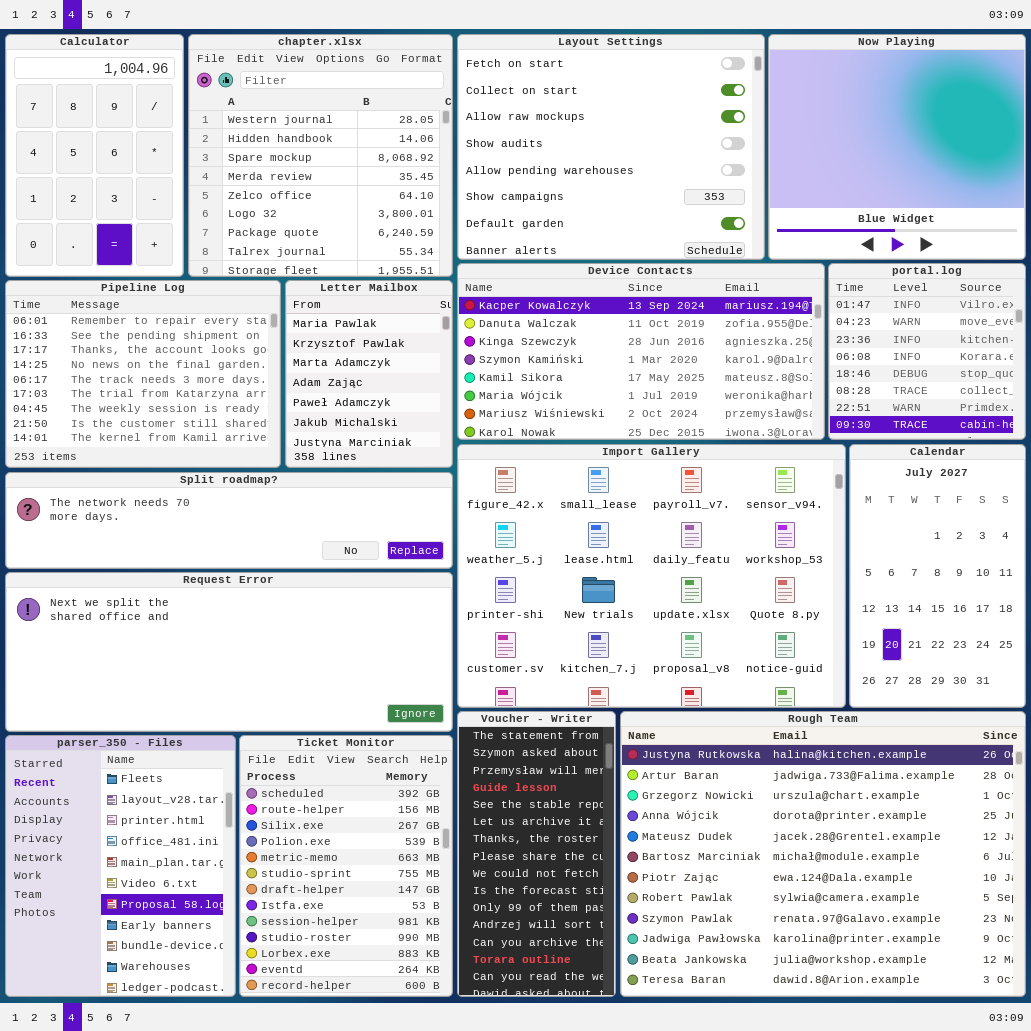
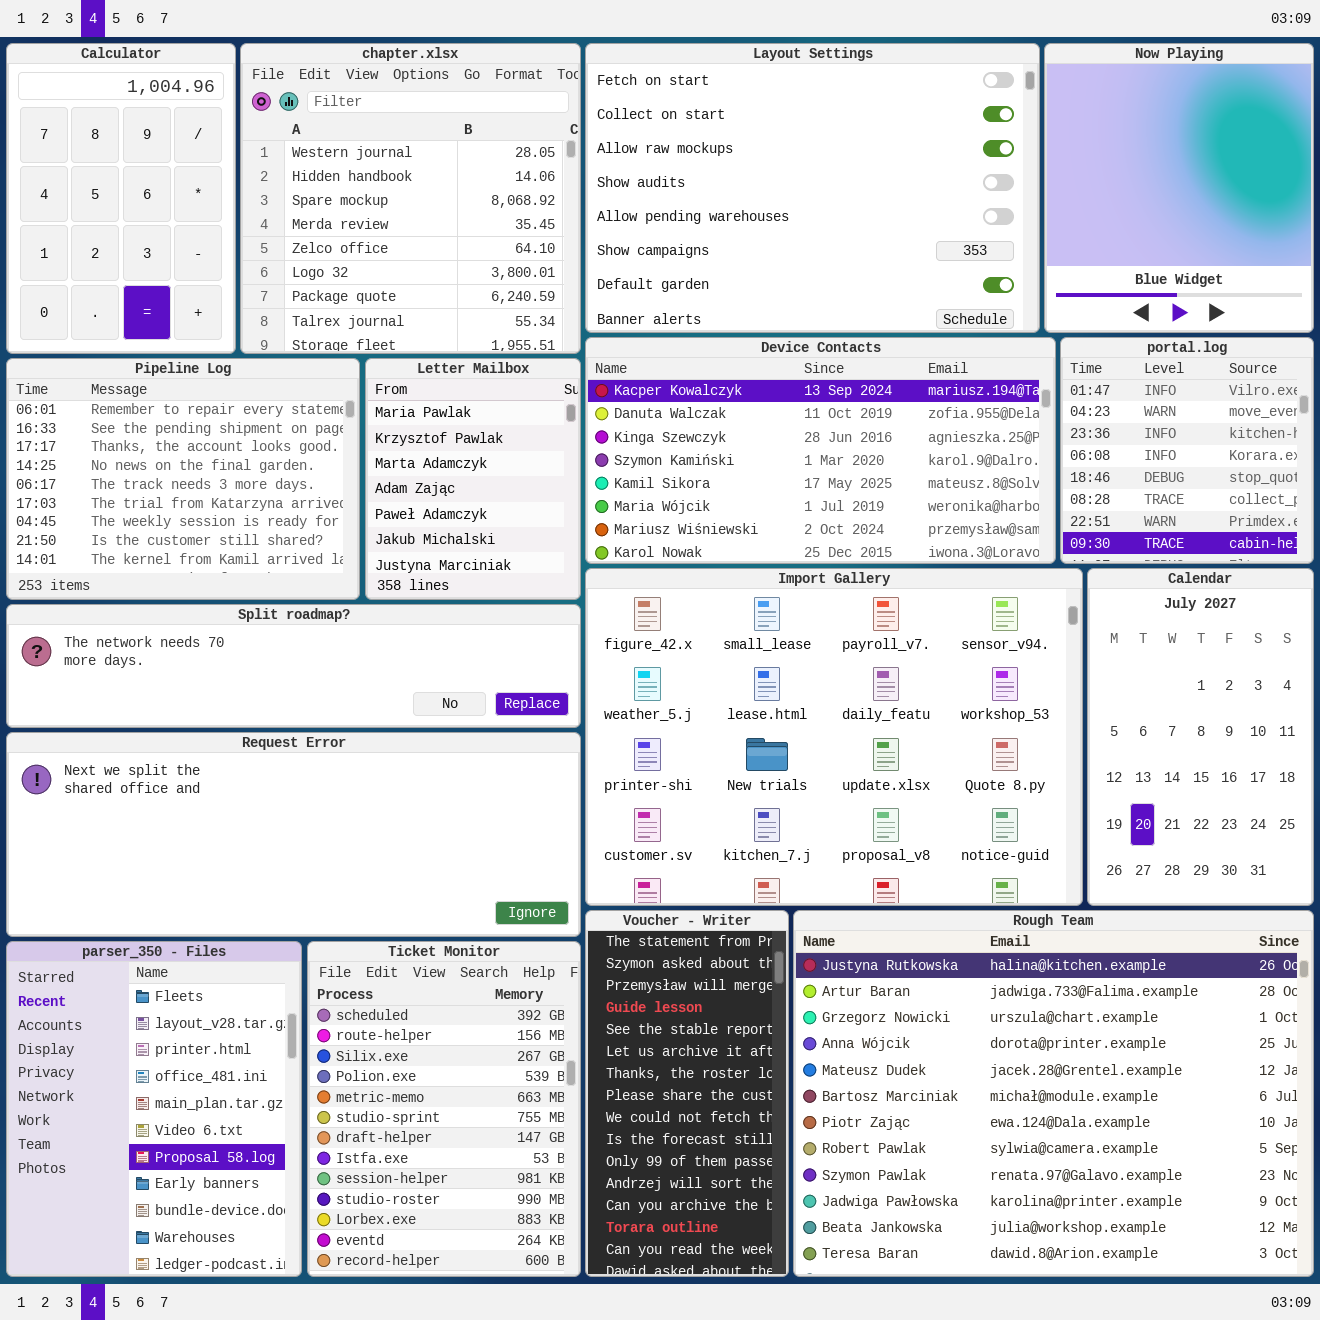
Layout Settings: [457,34,765,260] -> [585,43,1040,333], resized
Now Playing: [768,34,1026,260] -> [1044,43,1314,333], resized

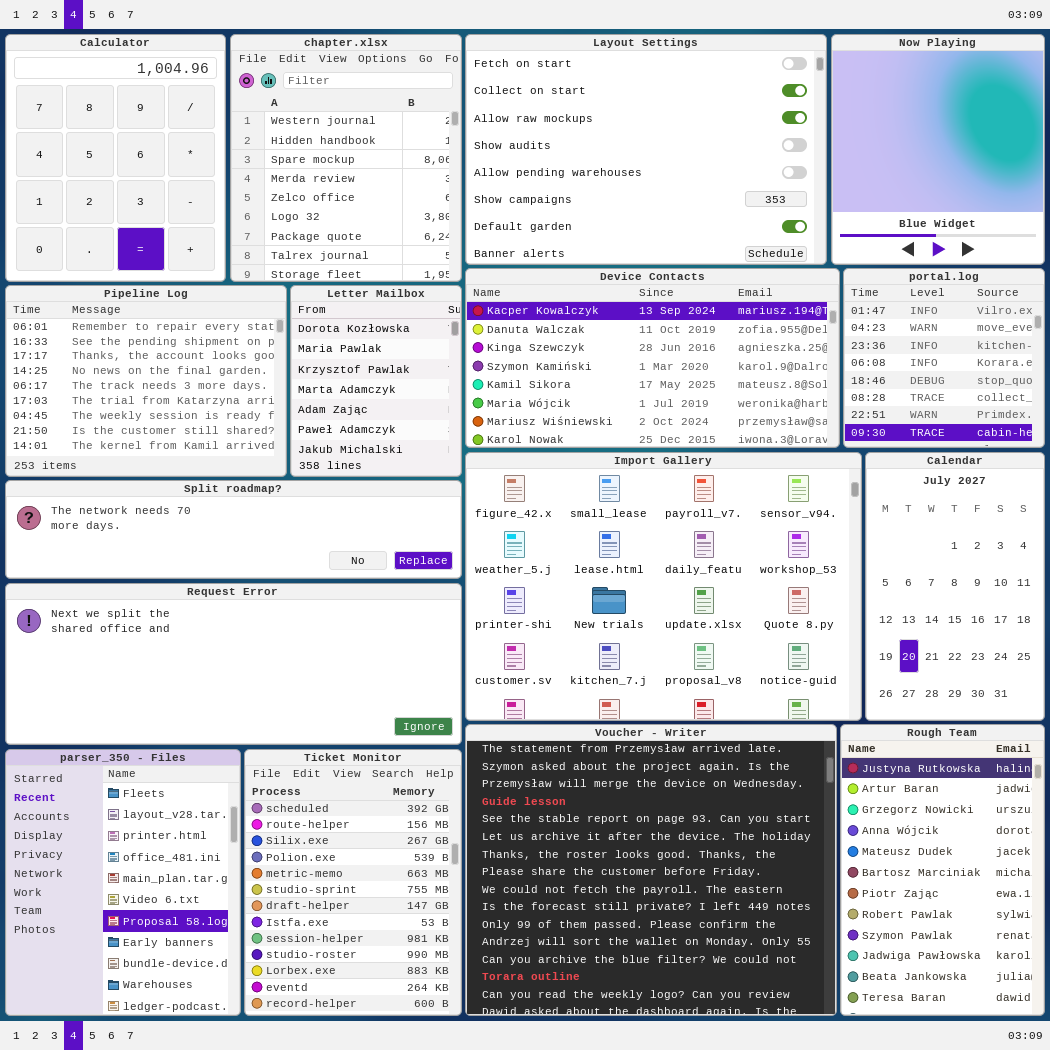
Calculator: [6,43,236,354] -> [5,34,226,282], resized
chapter.xlsx: [240,43,581,354] -> [230,34,462,282], resized
Letter Mailbox: [365,358,581,600] -> [290,285,462,477], scrolled up 1 row
Voucher - Writer: [585,910,789,1277] -> [465,724,837,1016], resized
Rough Team: [793,910,1314,1277] -> [840,724,1045,1016], resized

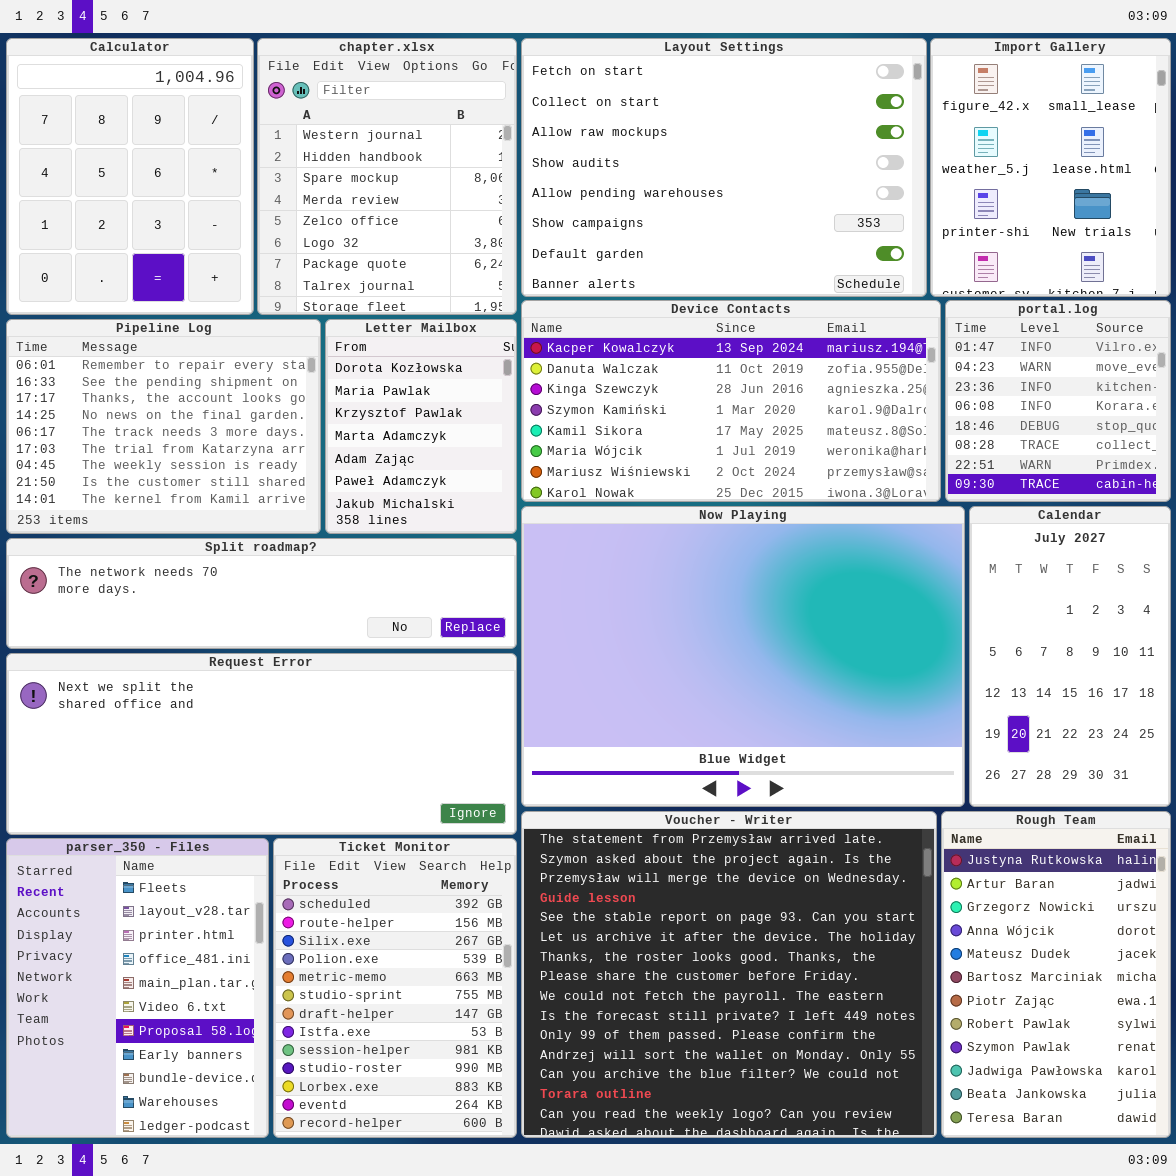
Now Playing: [831,34,1045,265] -> [521,506,965,807], moved, resized
Import Gallery: [465,452,862,721] -> [930,38,1171,297], moved, resized

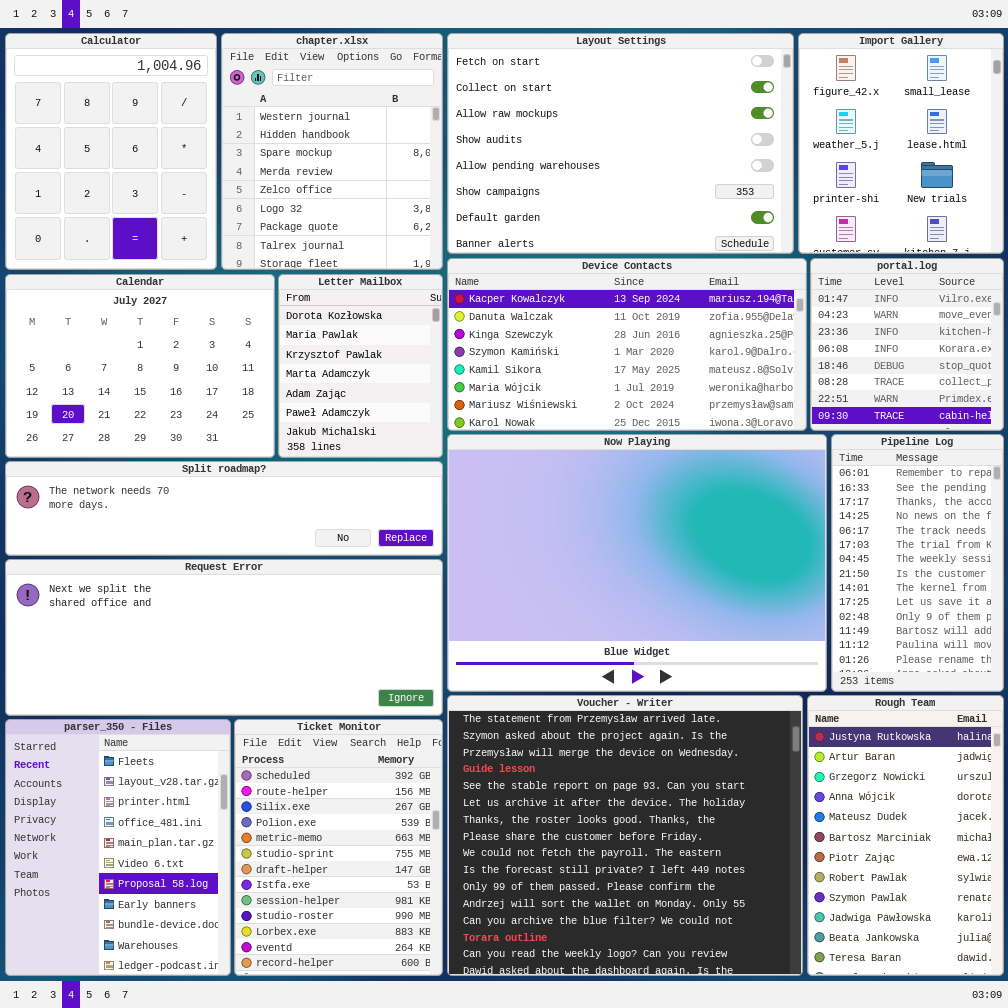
Pipeline Log: [6,319,321,534] -> [831,434,1004,692], moved, resized
Calendar: [969,506,1171,807] -> [5,274,275,458], moved, resized

